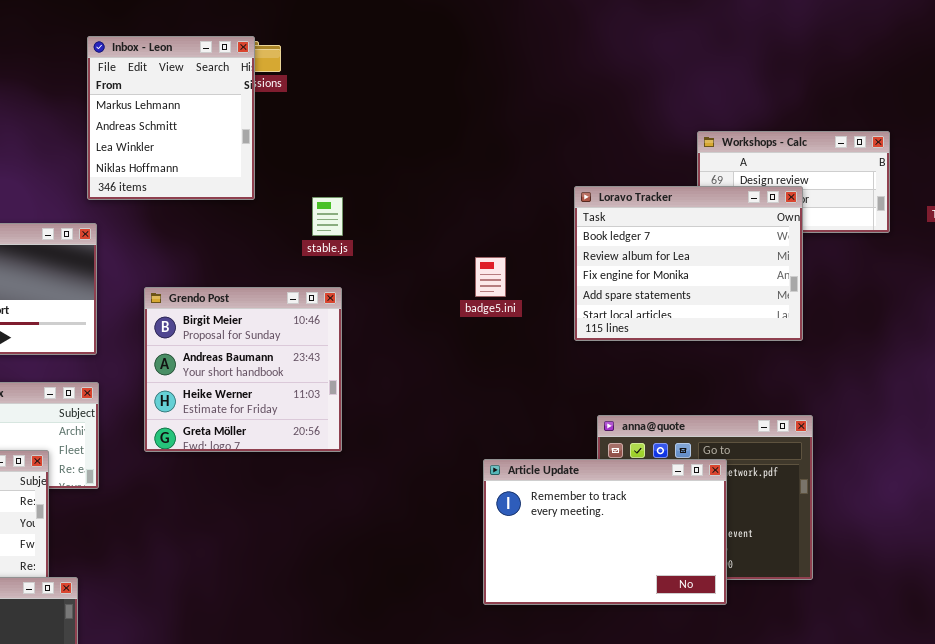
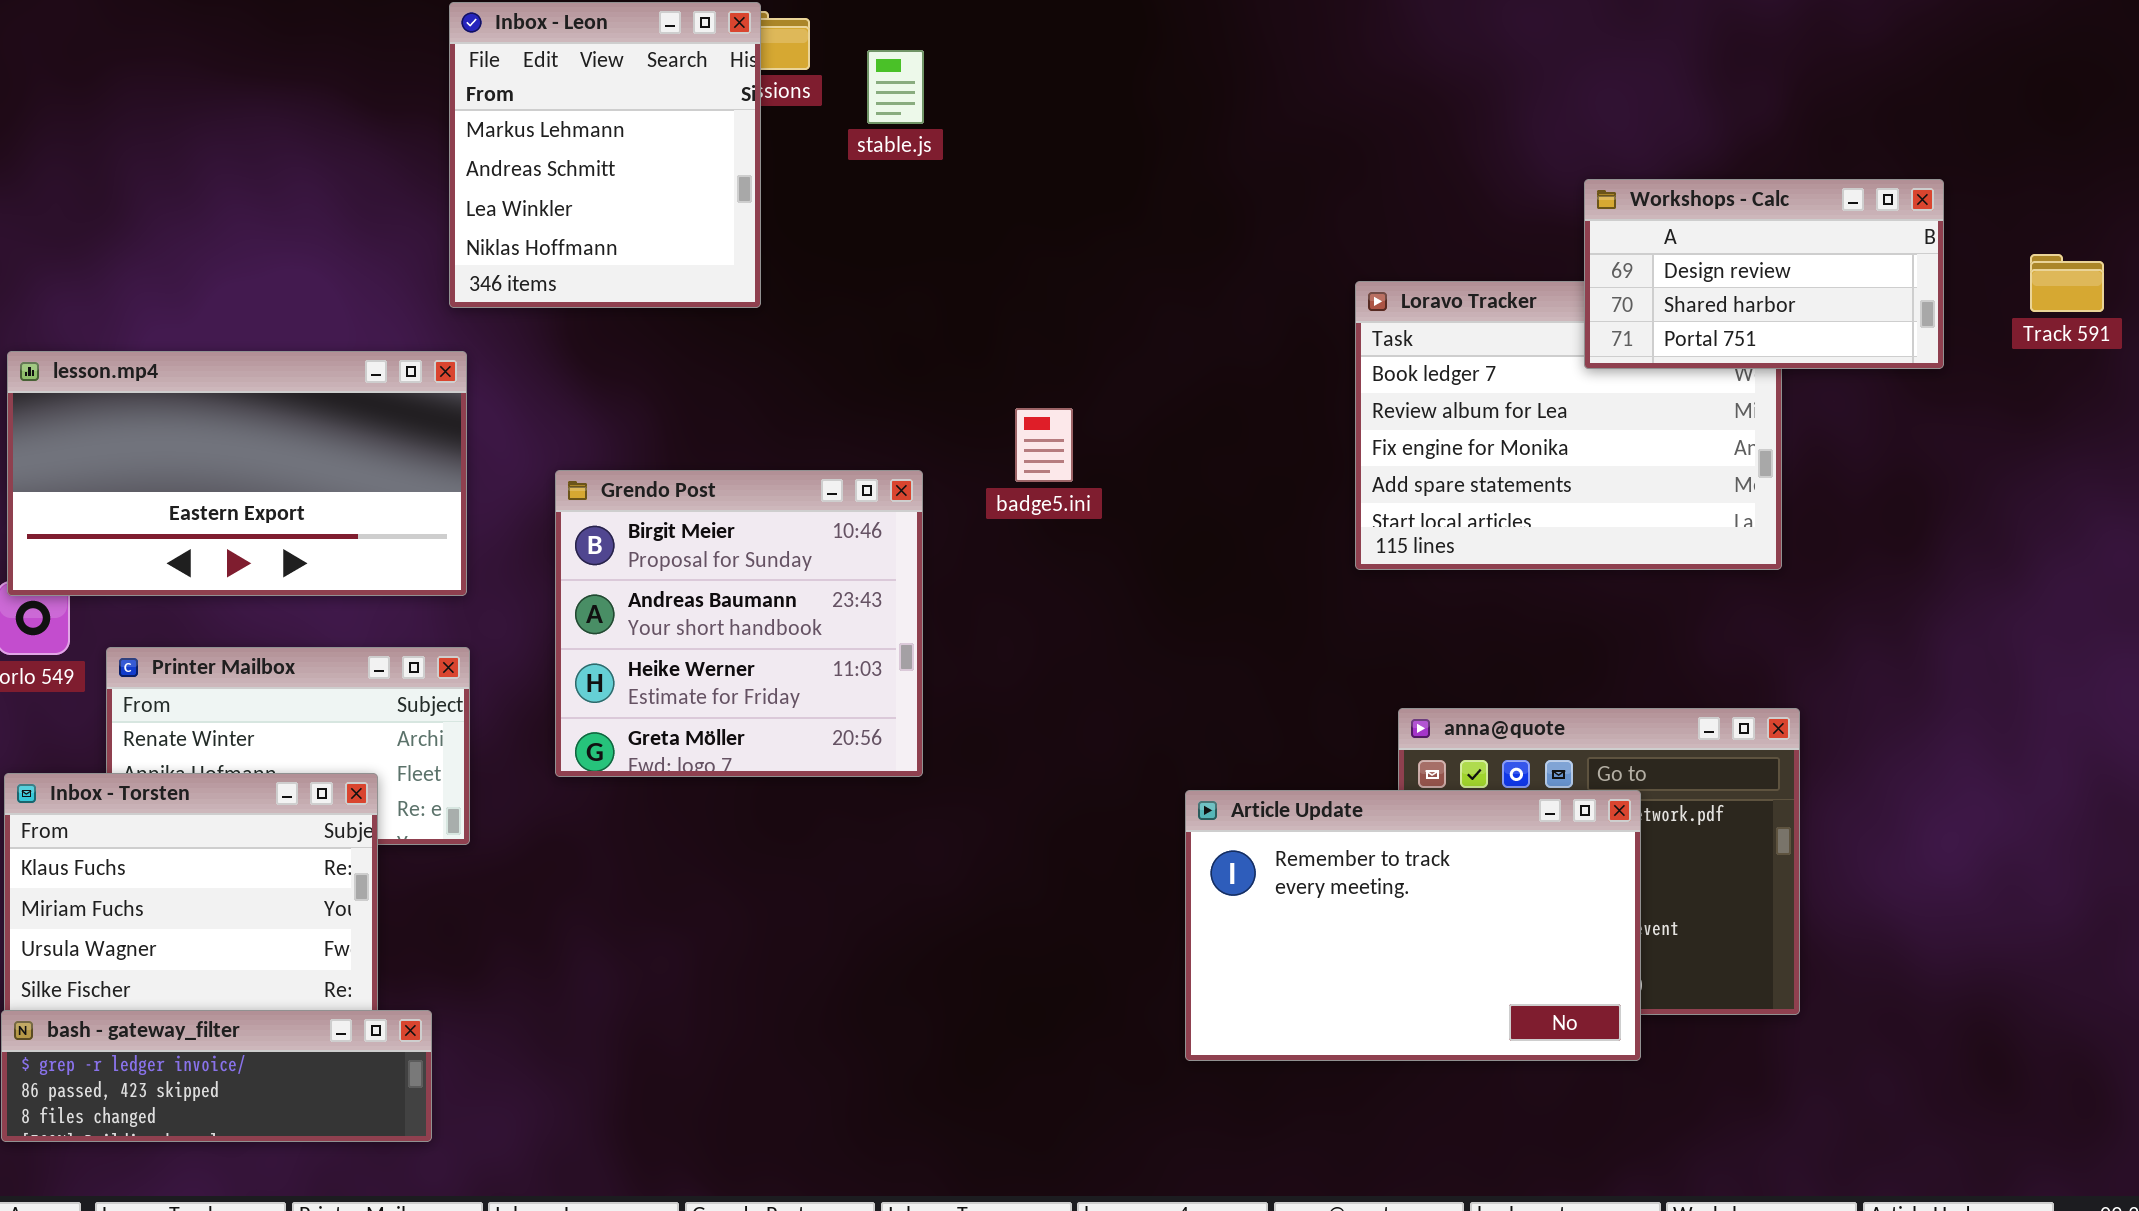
Workshops - Calc: [697,131,890,233] -> [1584,179,1944,369], raised
stable.js: [312,197,343,236] -> [867,50,924,124], moved
badge5.ini: [475,257,506,297] -> [1015,408,1073,482], moved

